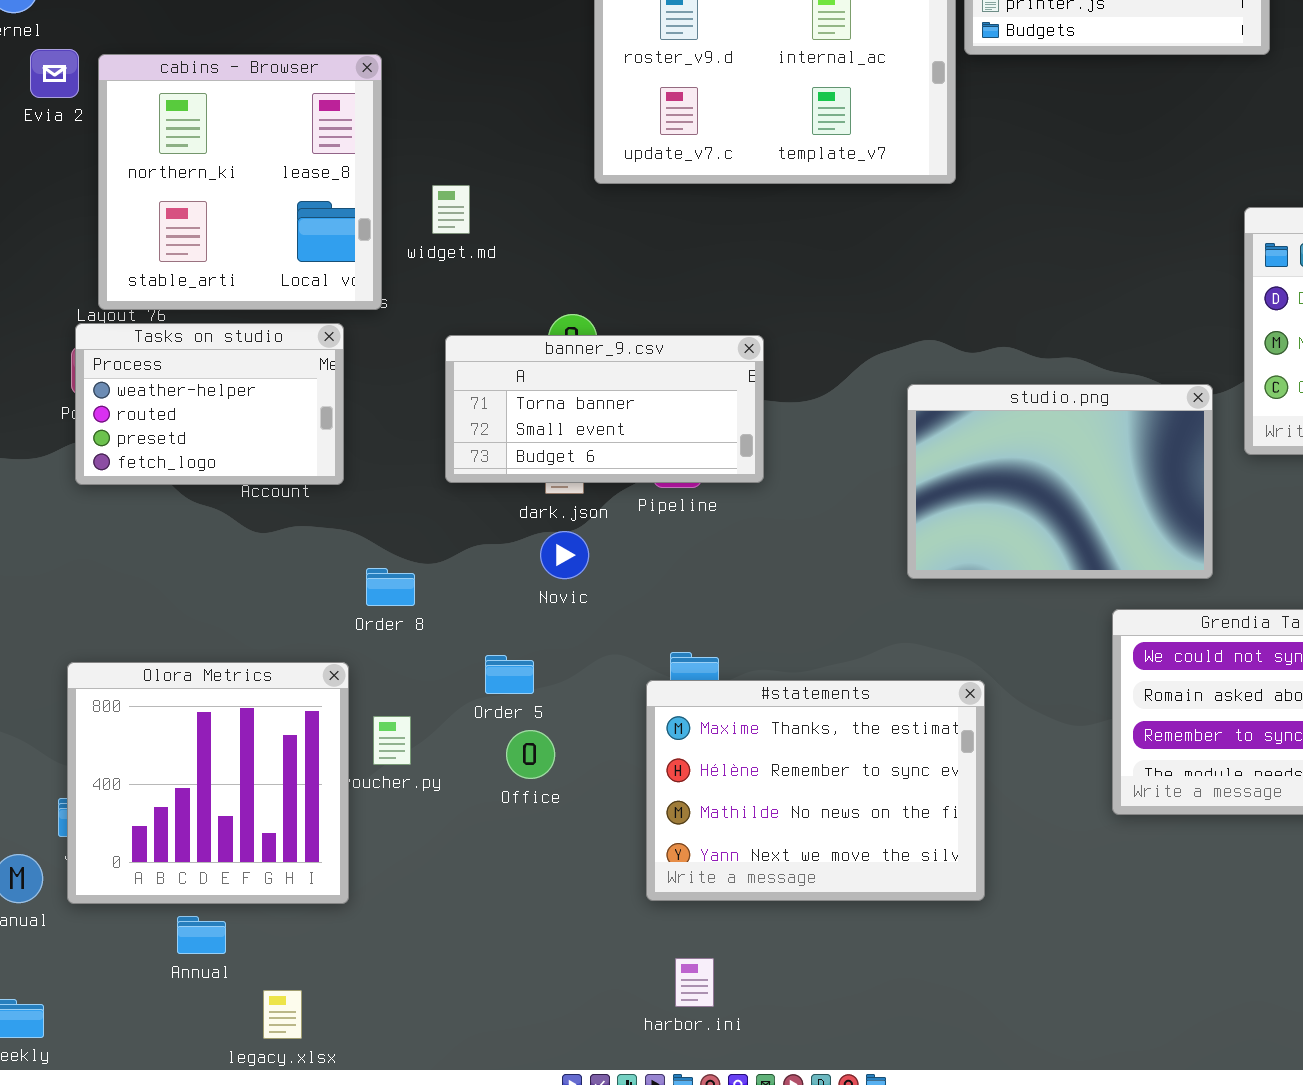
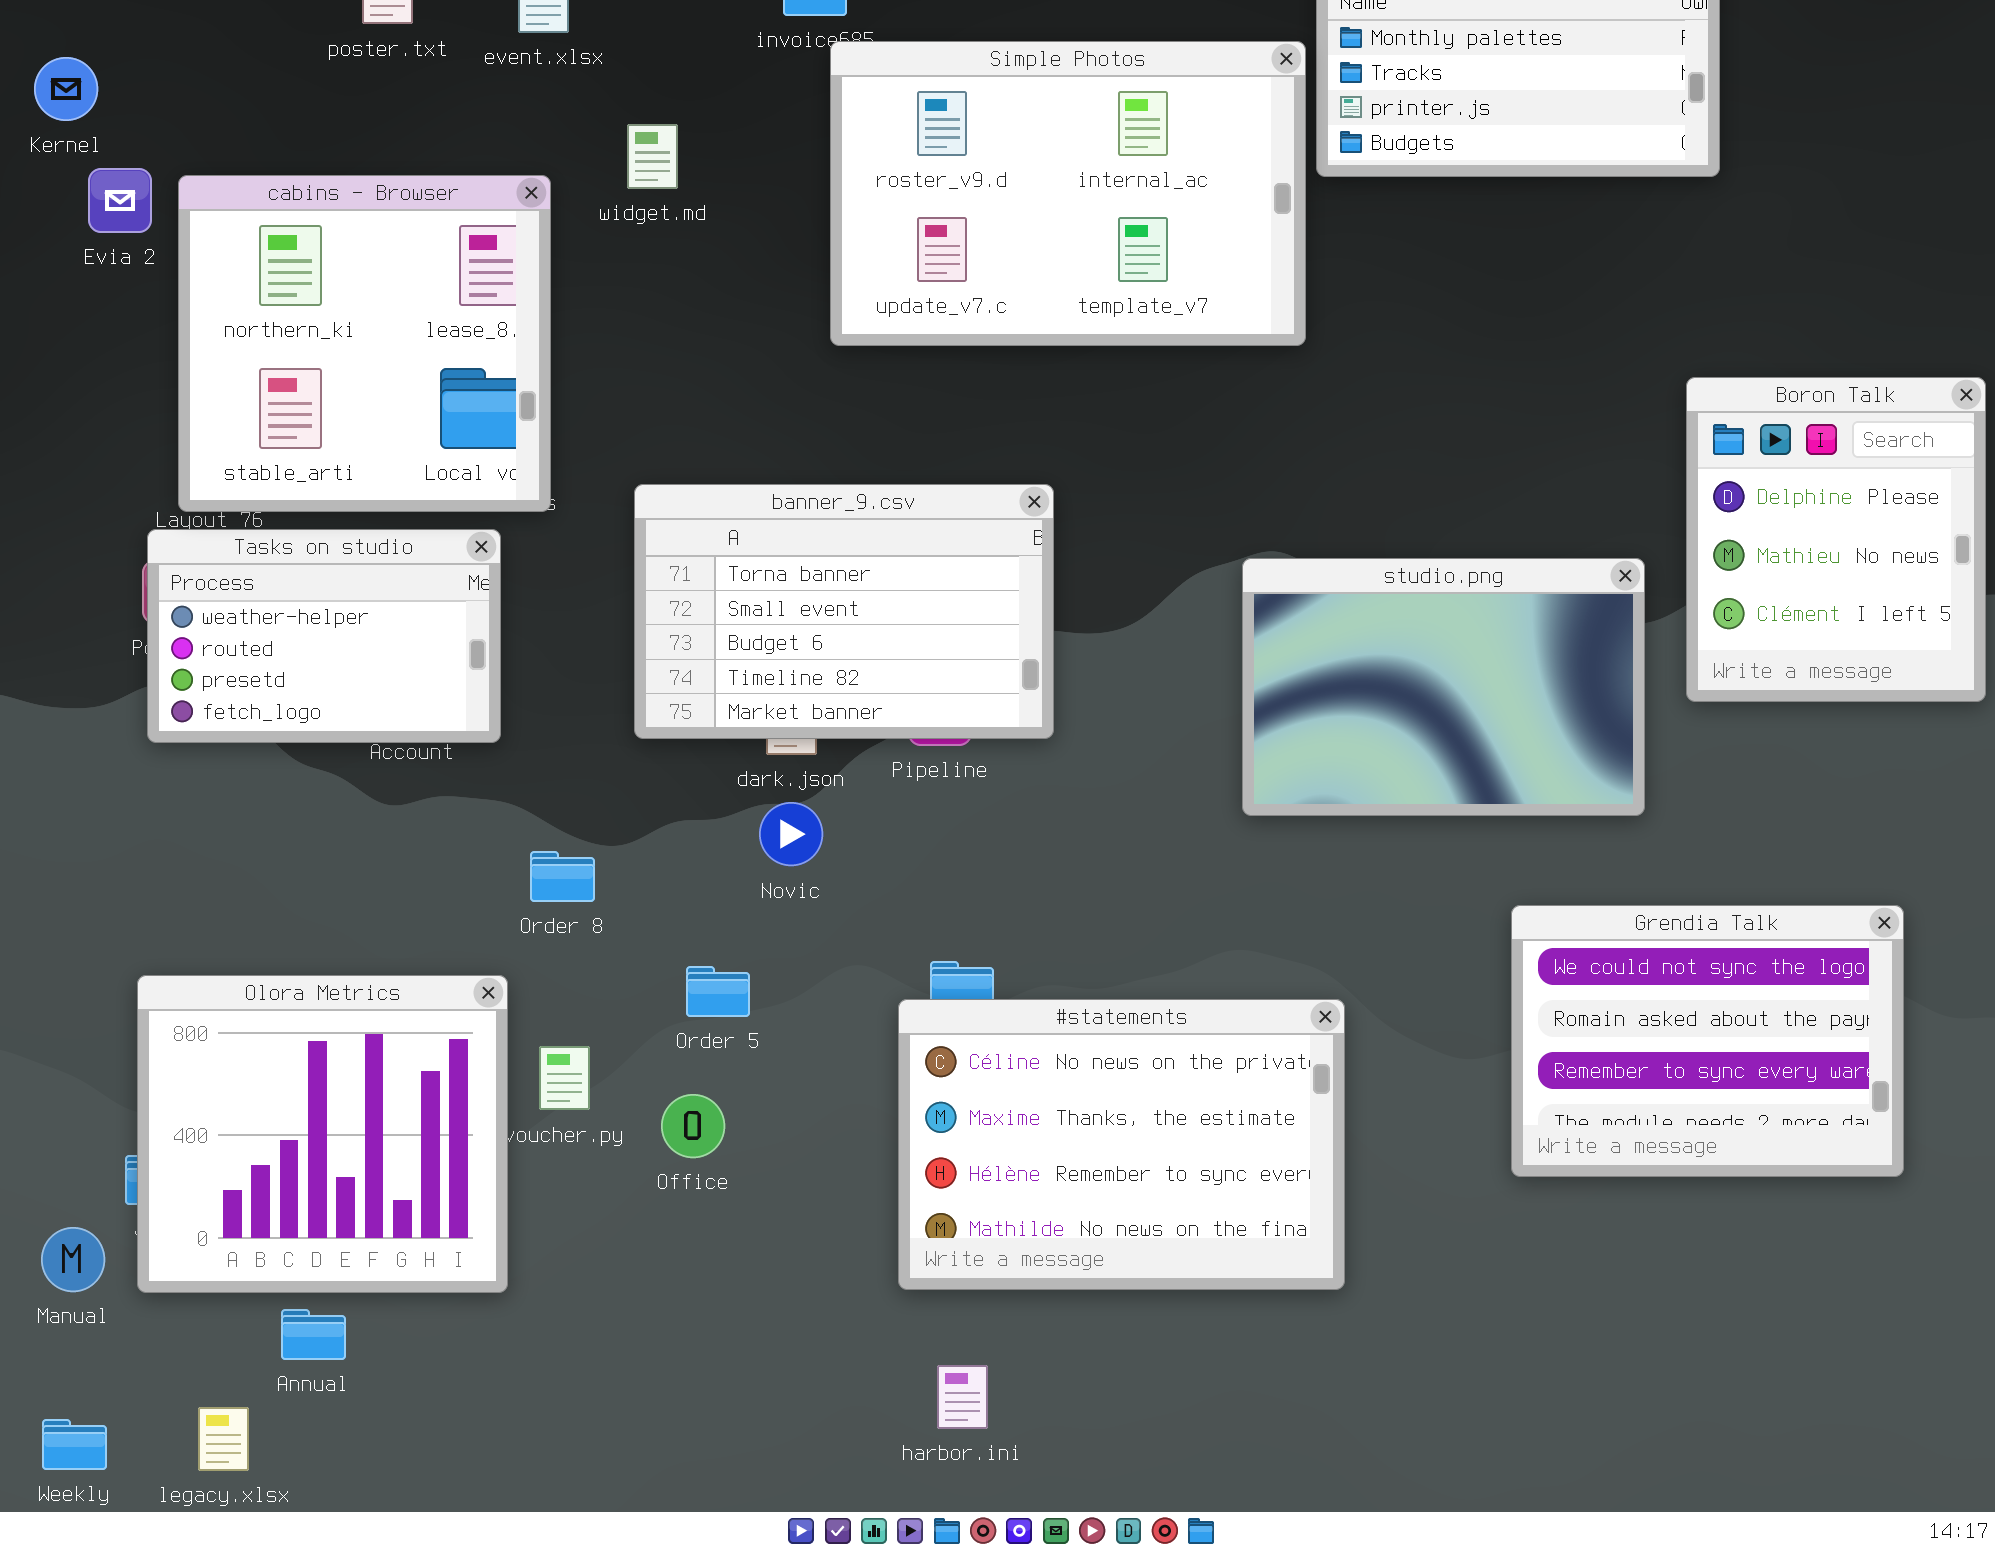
widget.md: [432,185,470,234] -> [627,124,678,189], moved
banner_9.csv: [445,335,764,483] -> [634,484,1054,739], resized
studio.png: [907,384,1213,579] -> [1242,558,1645,816], moved
#statements: [646,680,985,901] -> [898,999,1345,1290], scrolled up 1 row
Office: [506,730,555,779] -> [661,1094,725,1158], moved
legacy.xlsx: [263,990,302,1039] -> [198,1407,249,1471], moved

